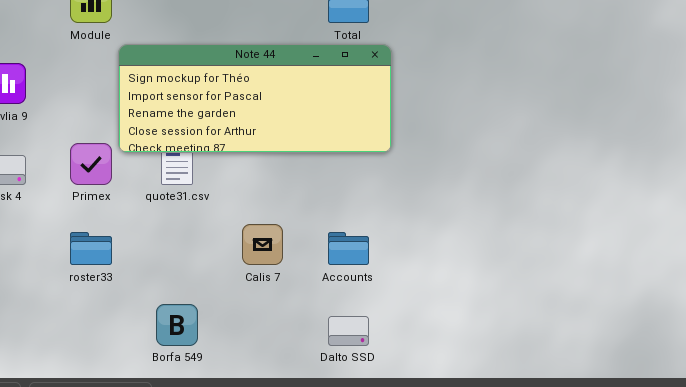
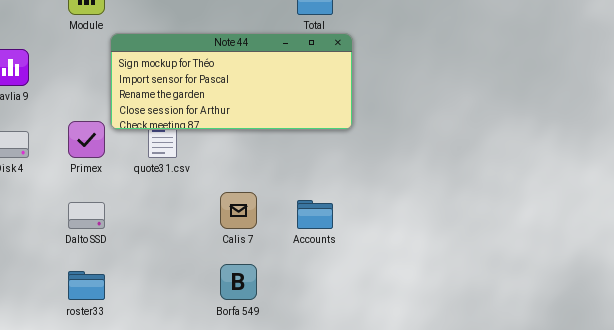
roster33: [70,232,112,265] -> [68,271,105,300], moved
Borfa 549: [156,304,198,346] -> [220,264,257,300], moved
Dalto SSD: [328,316,369,346] -> [68,202,105,229], moved

